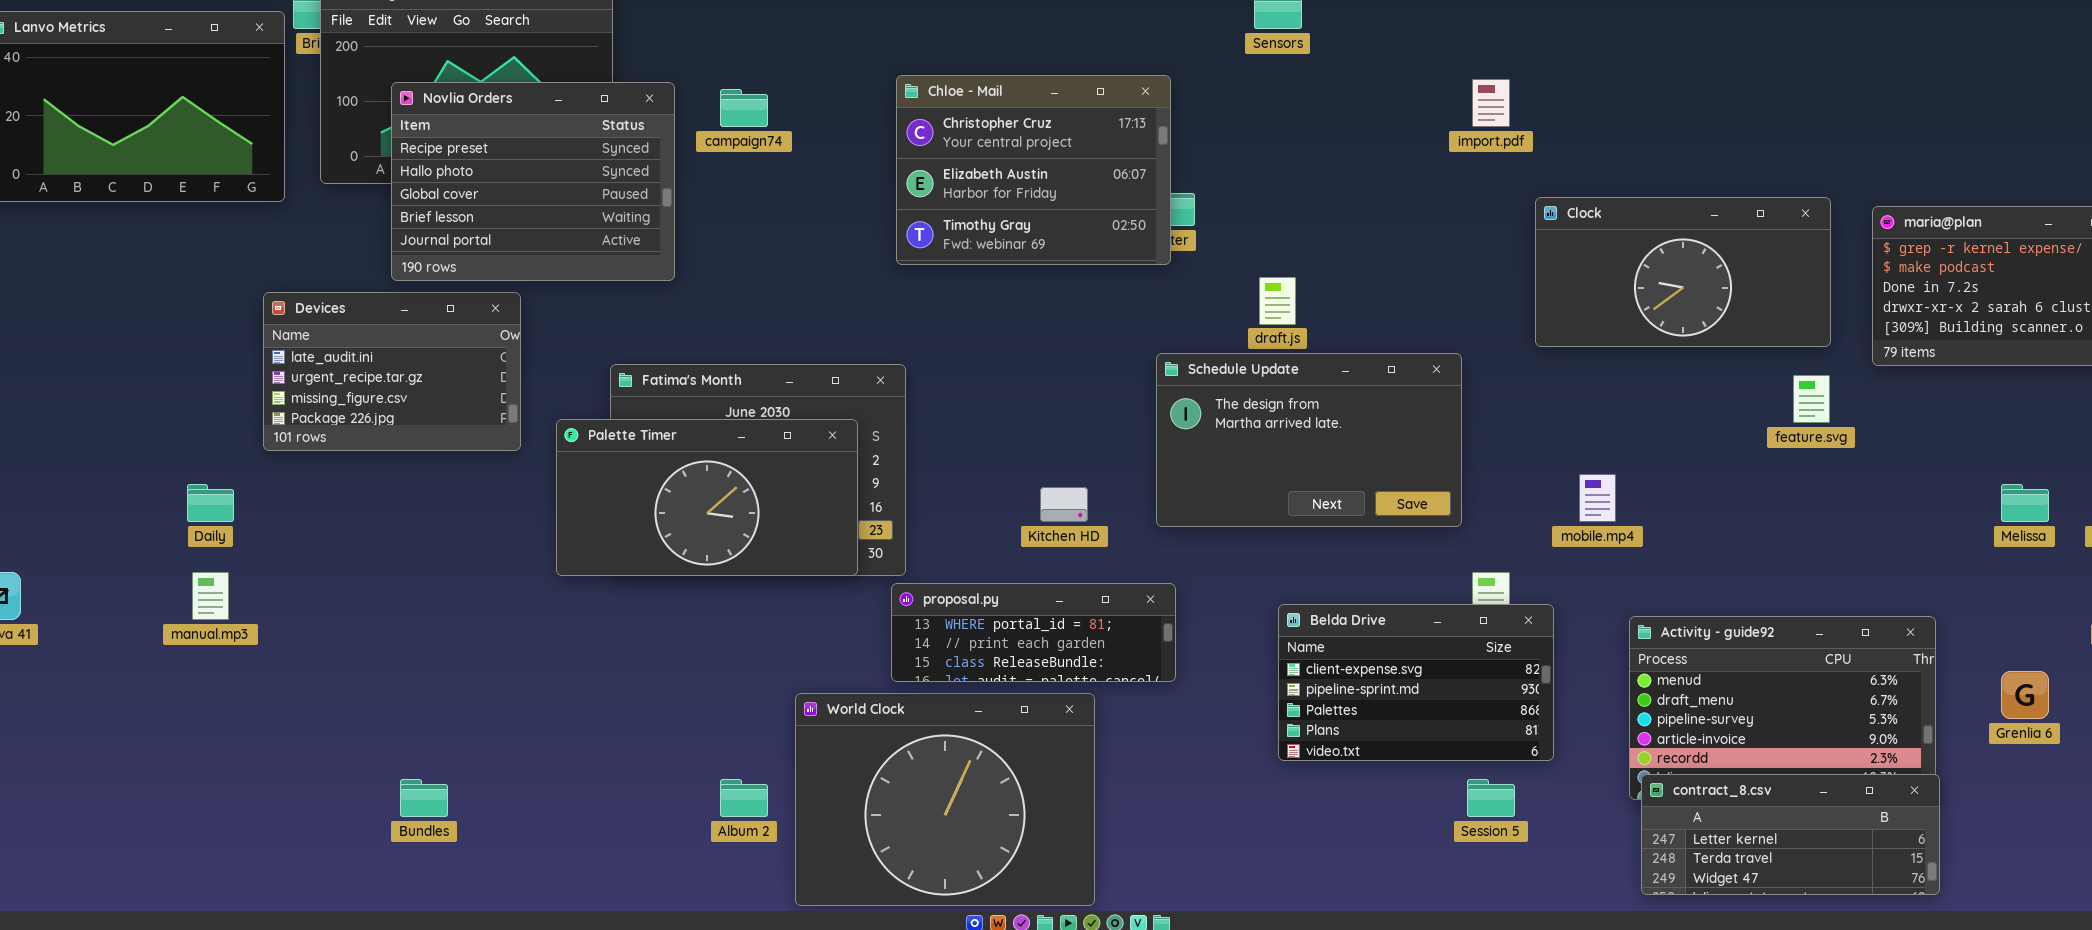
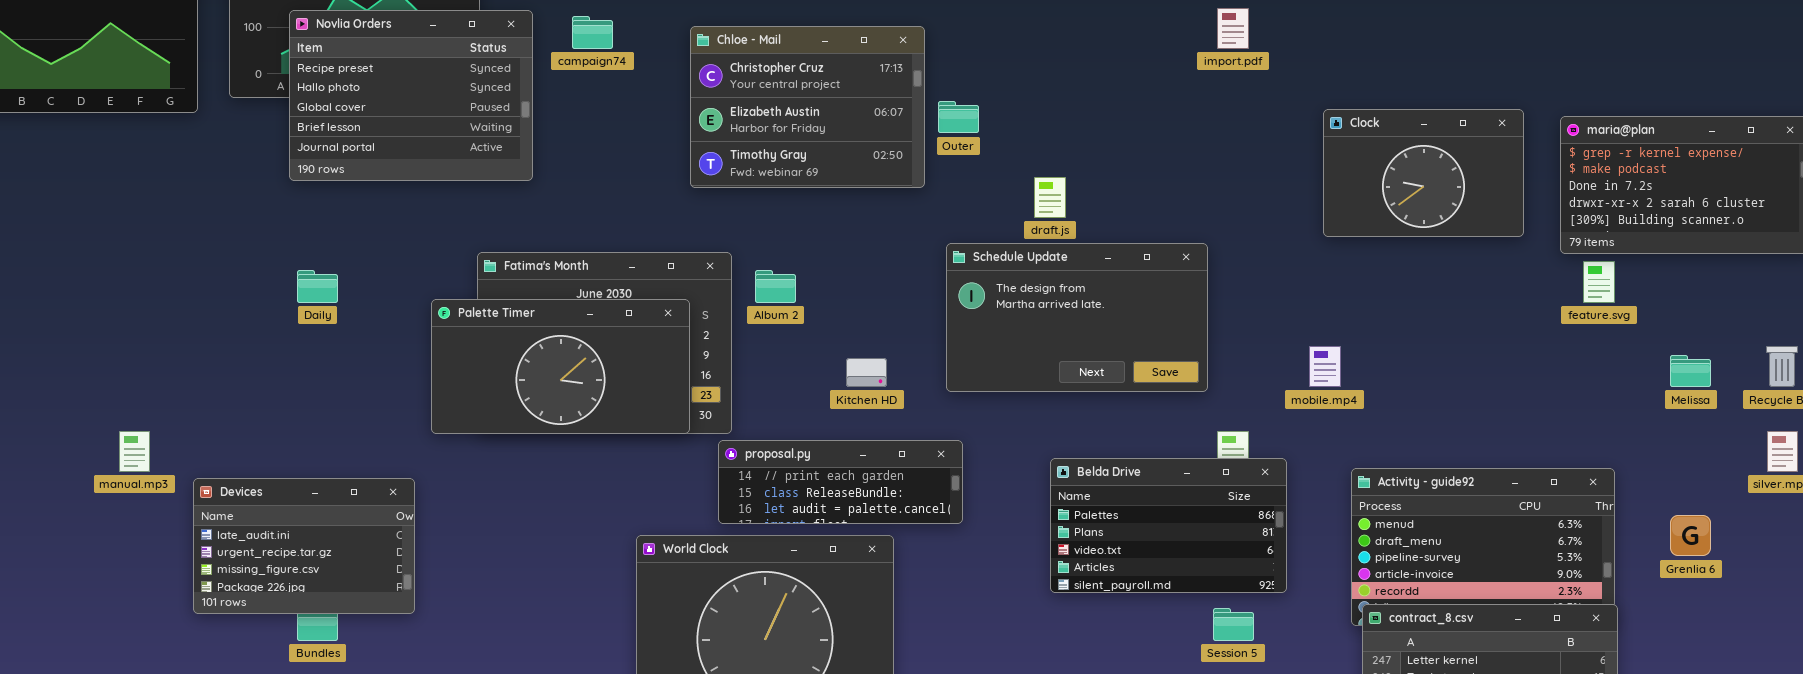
Chloe - Mail: [896,75,1171,265] -> [690,26,925,188], moved
Clock: [1535,197,1831,347] -> [1323,109,1524,237], resized
Devices: [263,292,521,451] -> [193,478,415,614], moved
feature.svg: [1793,375,1830,423] -> [1583,261,1615,303], moved
Daily: [187,484,234,522] -> [297,270,338,303], moved
proposal.py: [891,583,1176,682] -> [718,440,963,524], scrolled down 1 row
Belda Drive: [1278,604,1554,761] -> [1050,458,1287,593], scrolled down 2 rows
Album 2: [720,779,768,817] -> [755,270,796,303], moved

